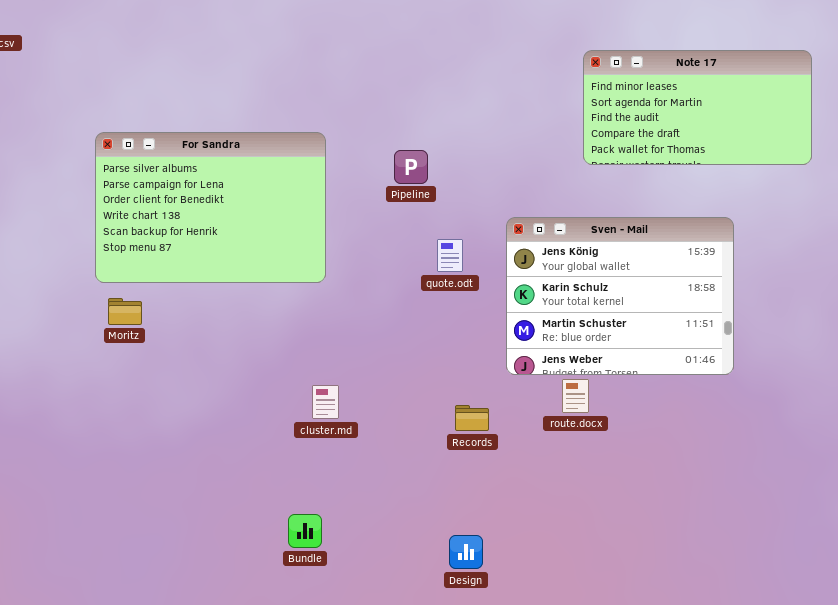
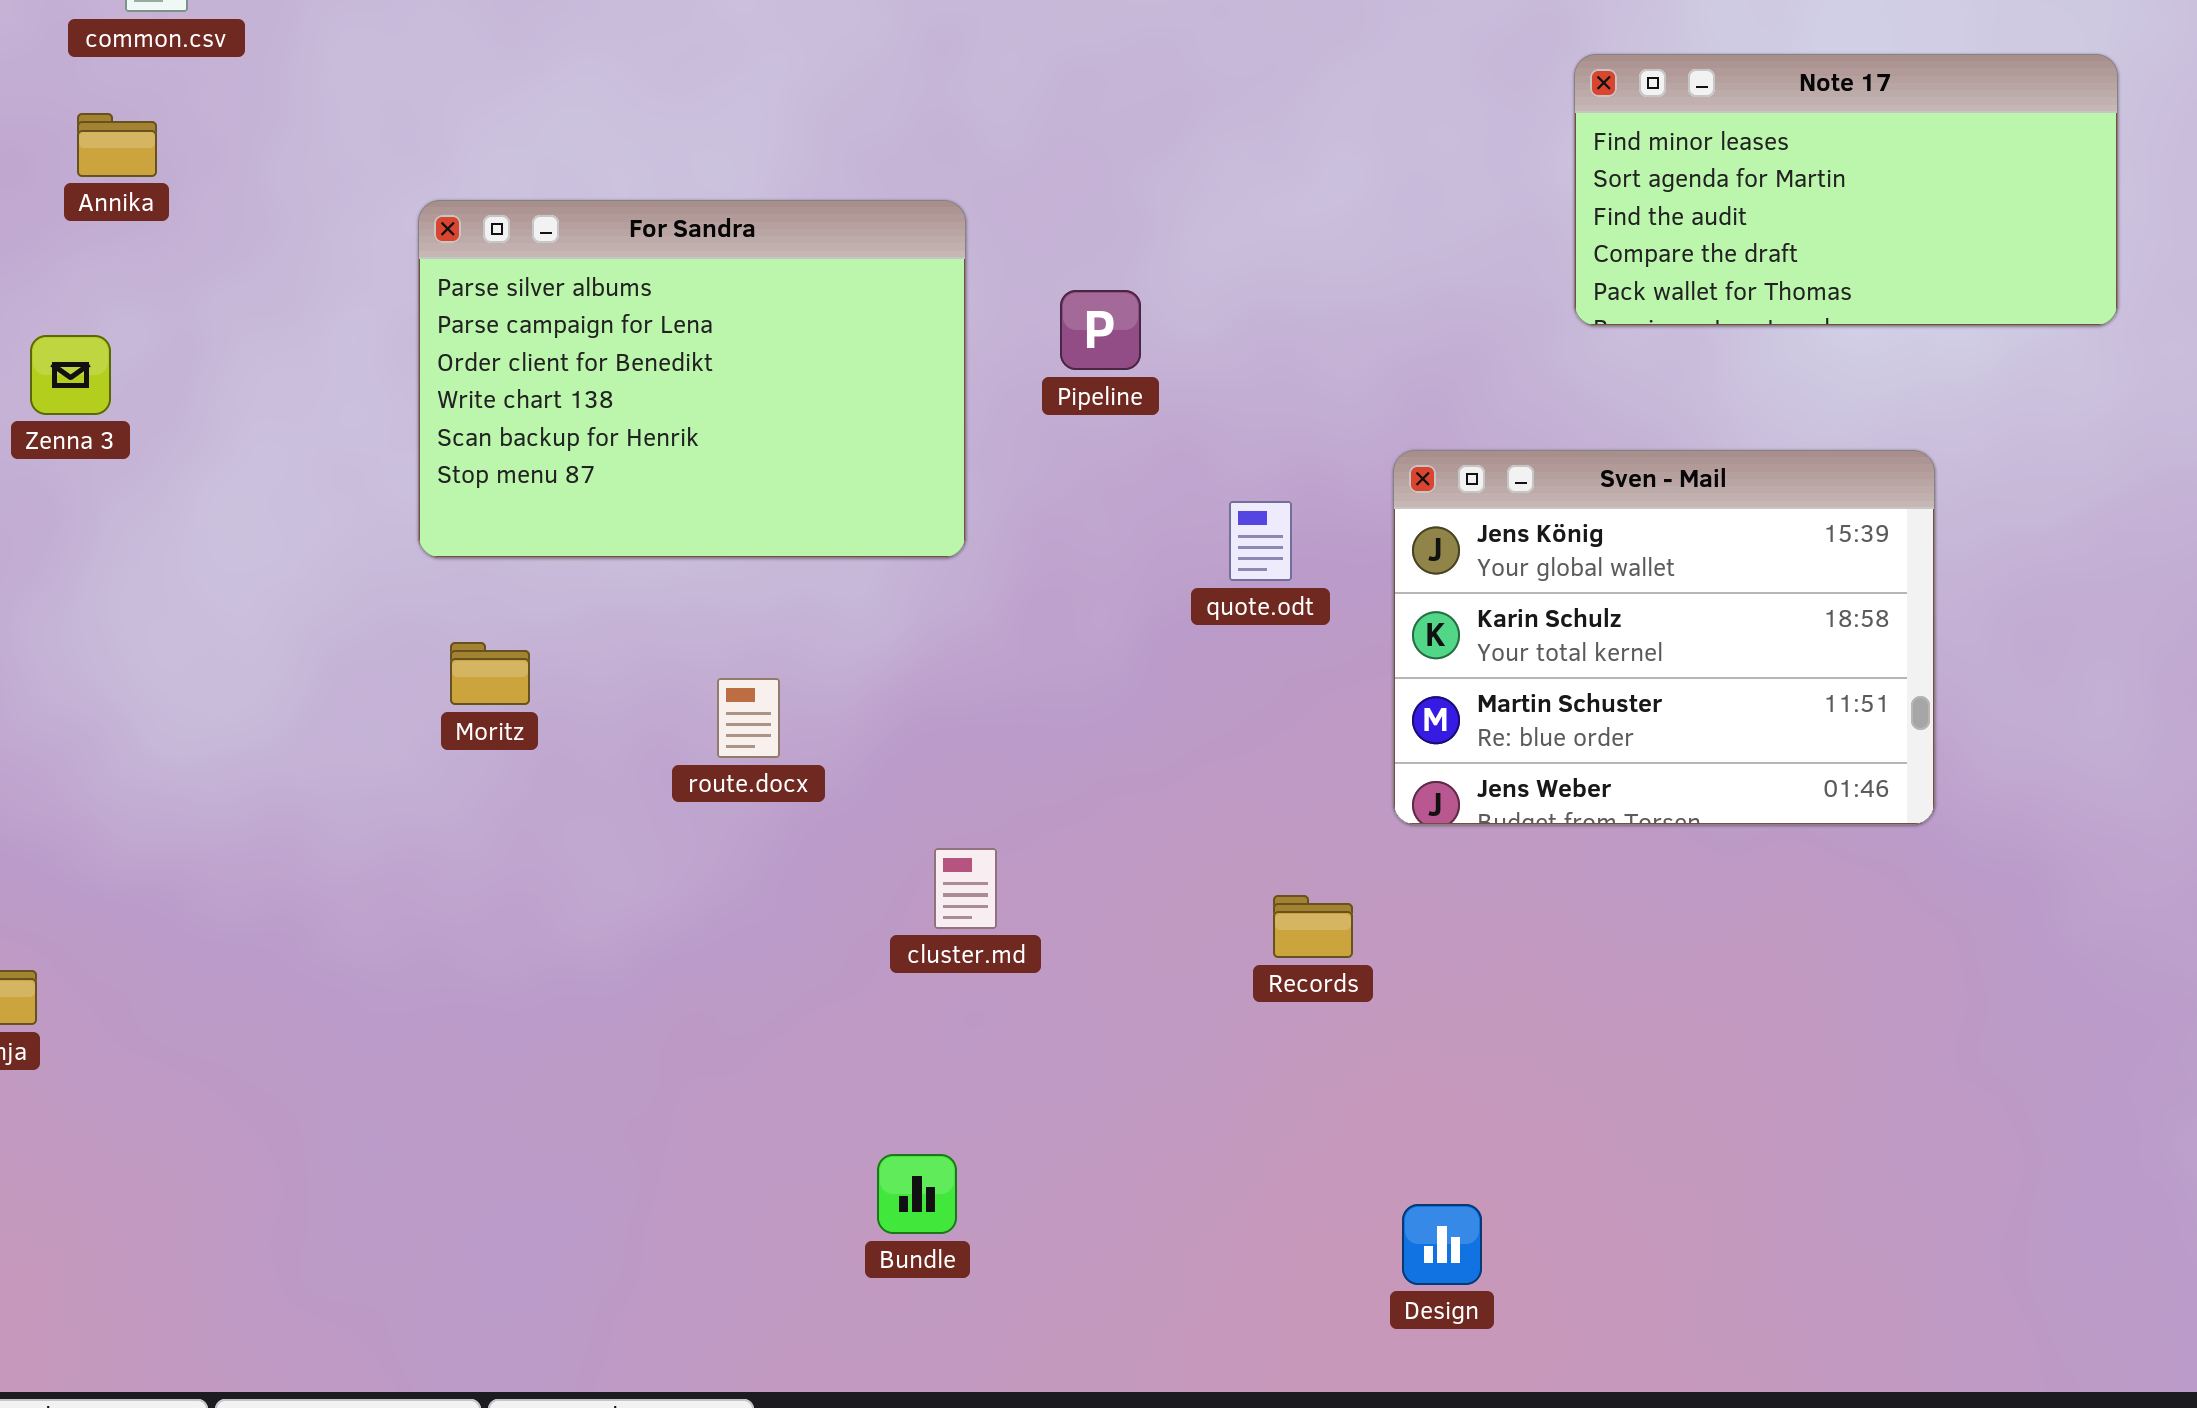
For Sandra: [95,132,326,283] -> [418,200,966,558], moved
Pipeline: [394,150,428,184] -> [1060,290,1141,370], moved
route.docx: [562,379,589,413] -> [717,678,780,758], moved
Design: [449,535,483,569] -> [1402,1204,1482,1285], moved

